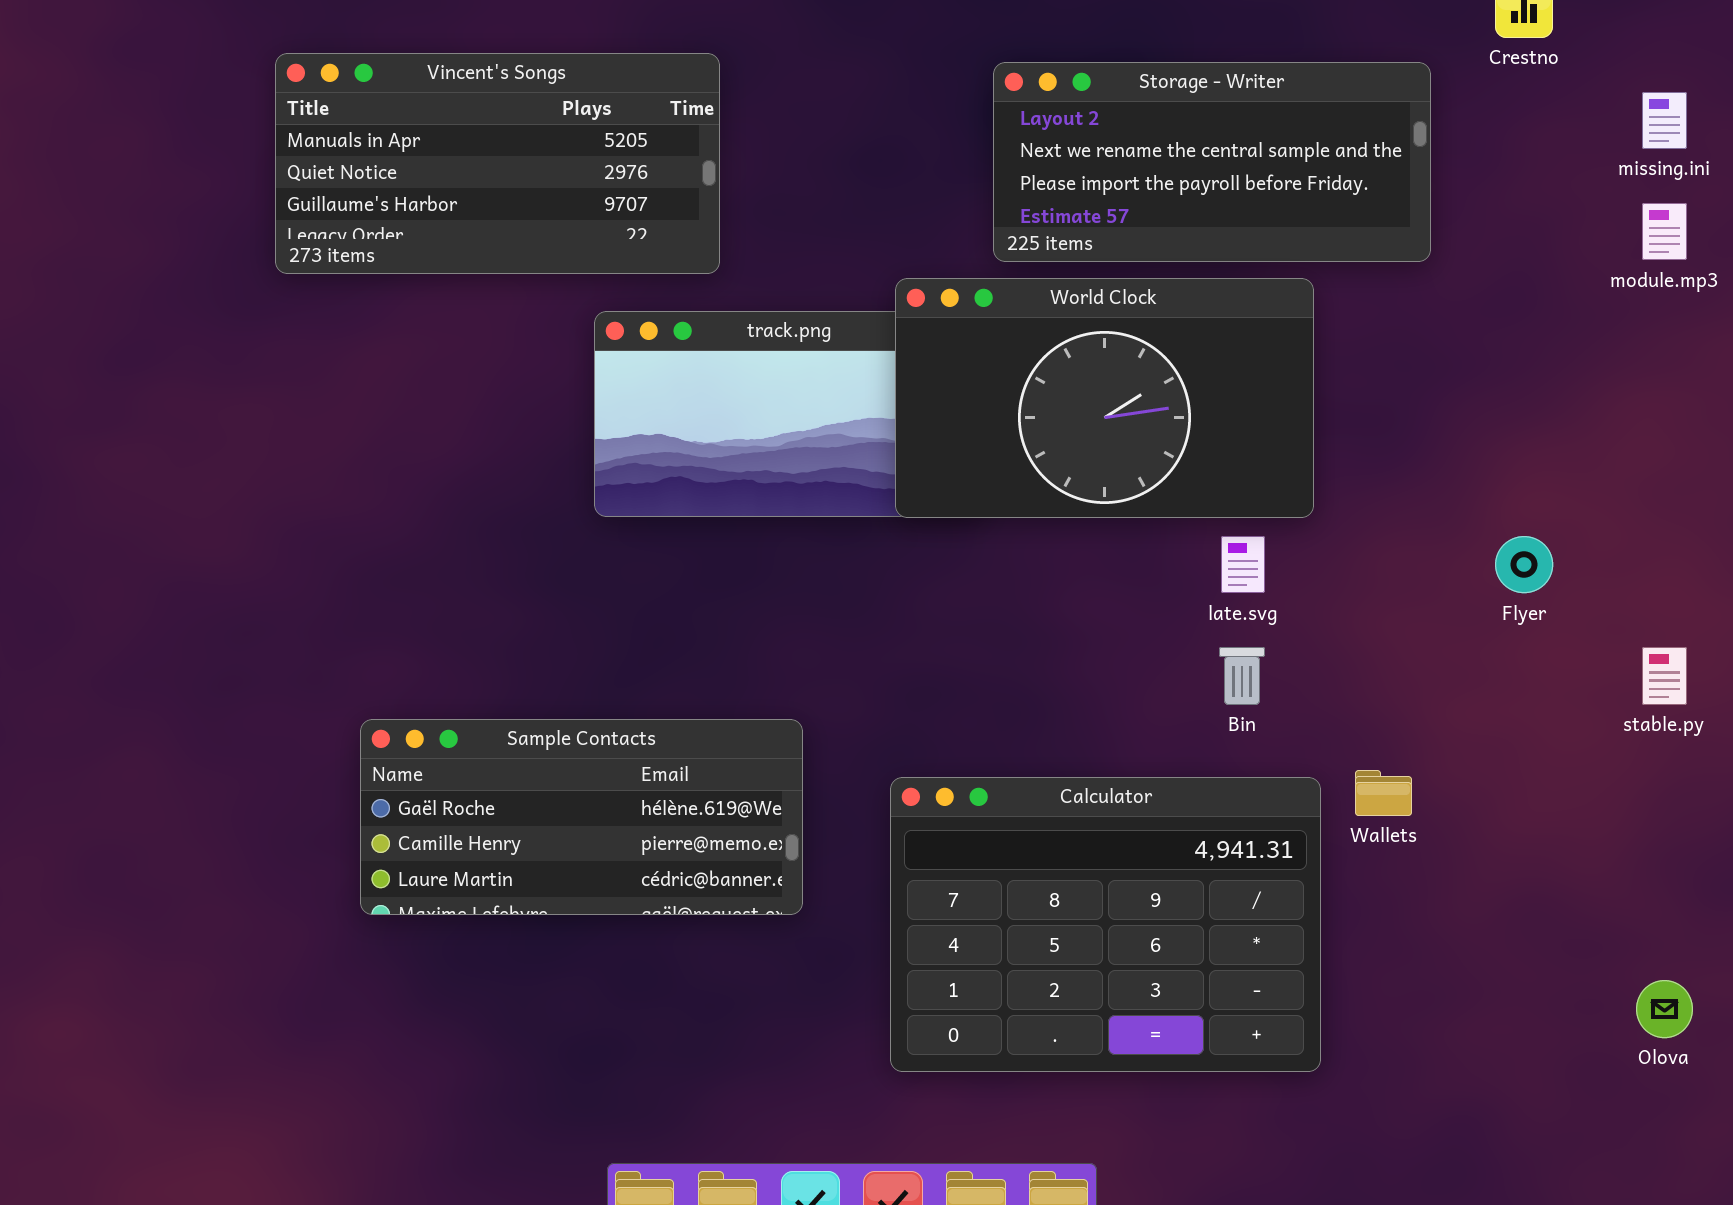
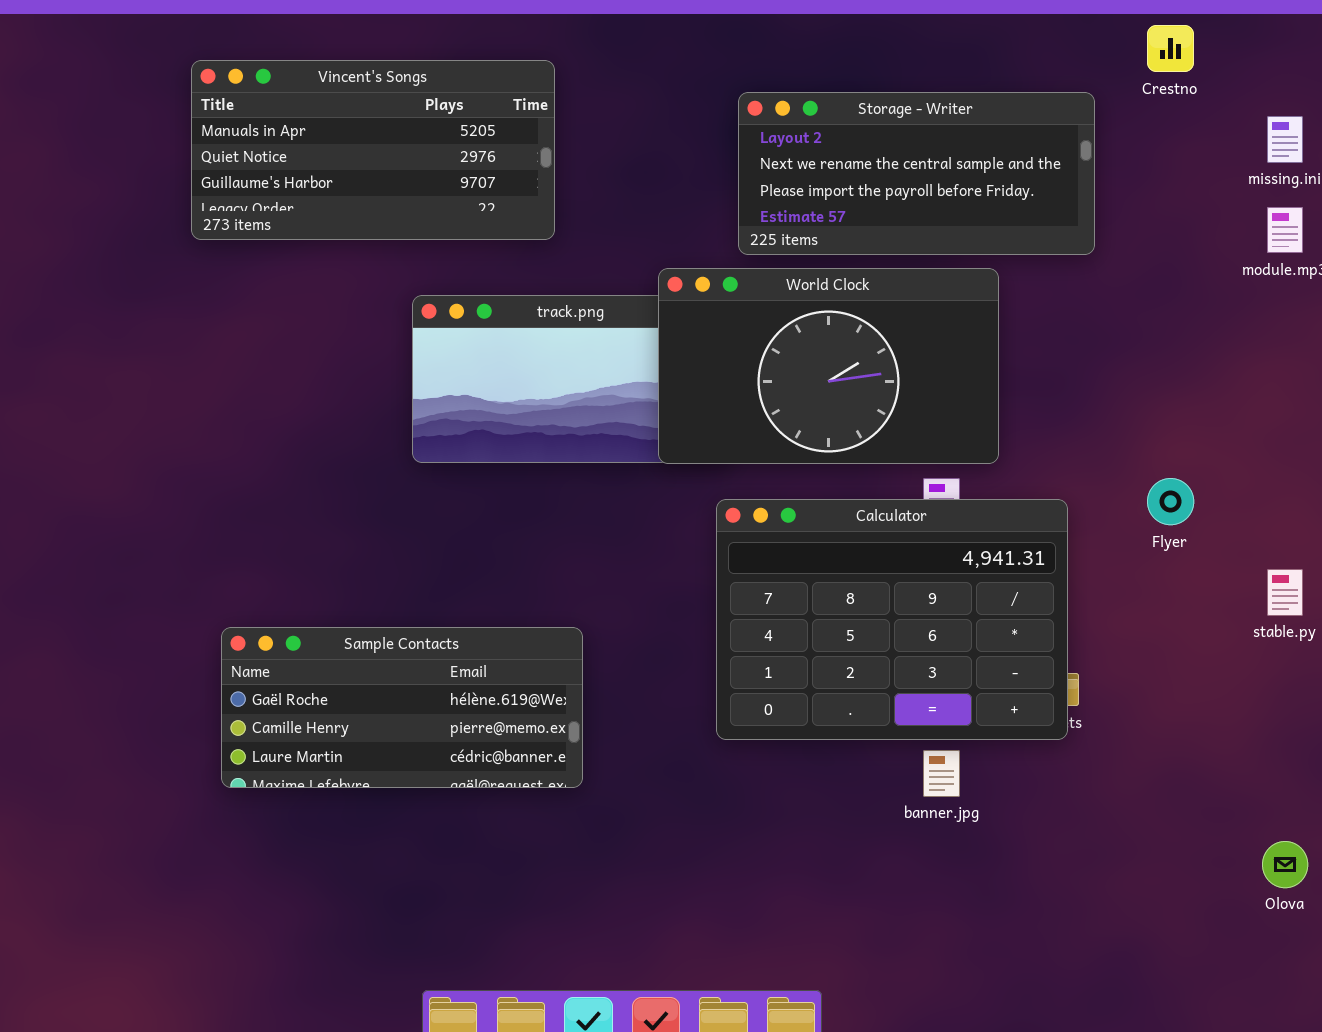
Vincent's Songs: [275,53,720,274] -> [191,60,555,240], moved
Calculator: [890,777,1321,1072] -> [716,499,1068,740], moved

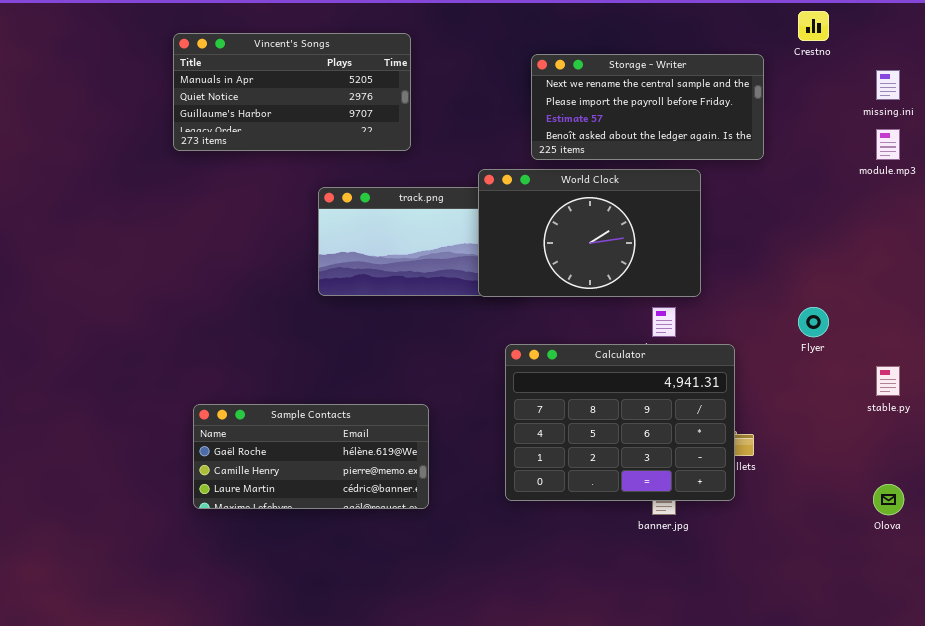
Storage - Writer: [738,92,1095,255] -> [531,54,764,160], scrolled down 1 row
Calculator: [716,499,1068,740] -> [505,344,735,501], moved
Olova: [1262,841,1308,888] -> [873,484,904,515], moved

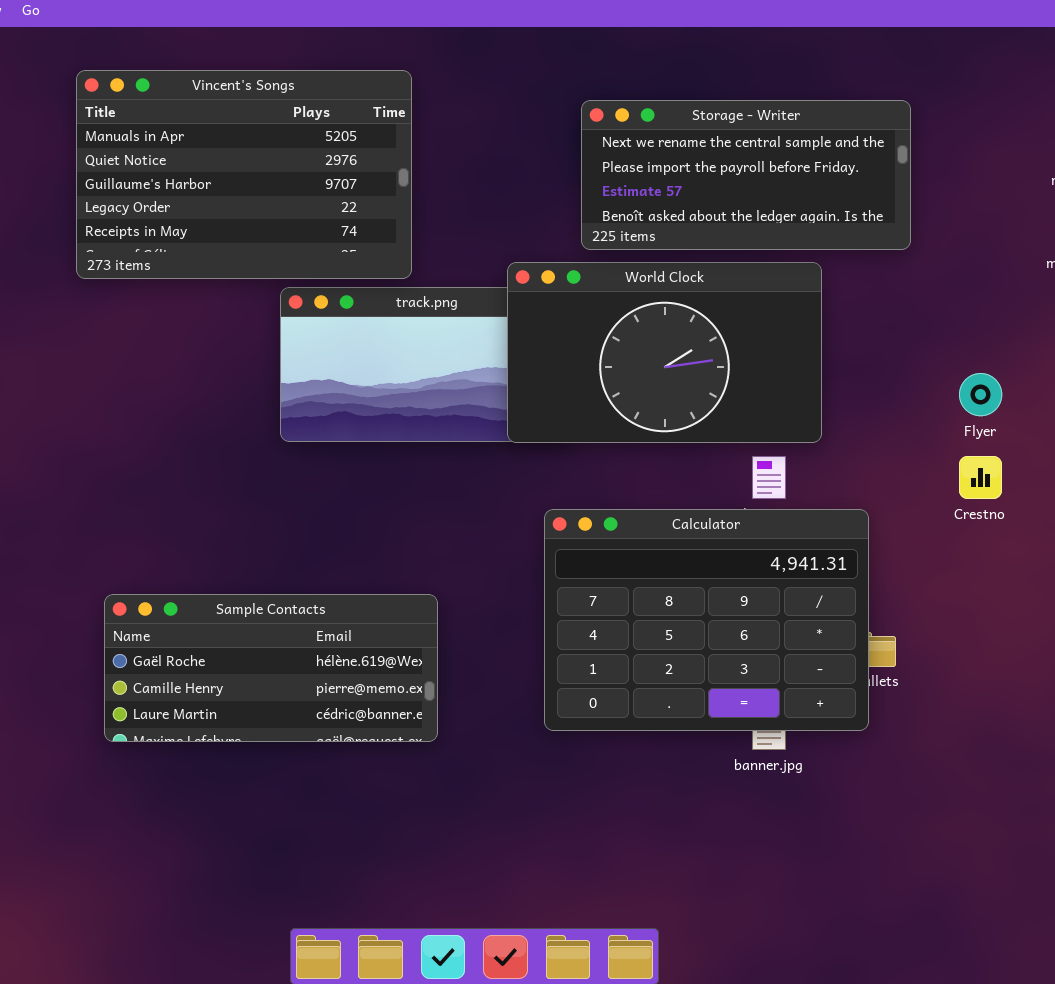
Crestno: [798,11,829,41] -> [959,456,1002,499], moved
Vincent's Songs: [173,33,411,151] -> [76,70,412,279], resized
Flyer: [798,307,829,337] -> [959,373,1002,416], moved

